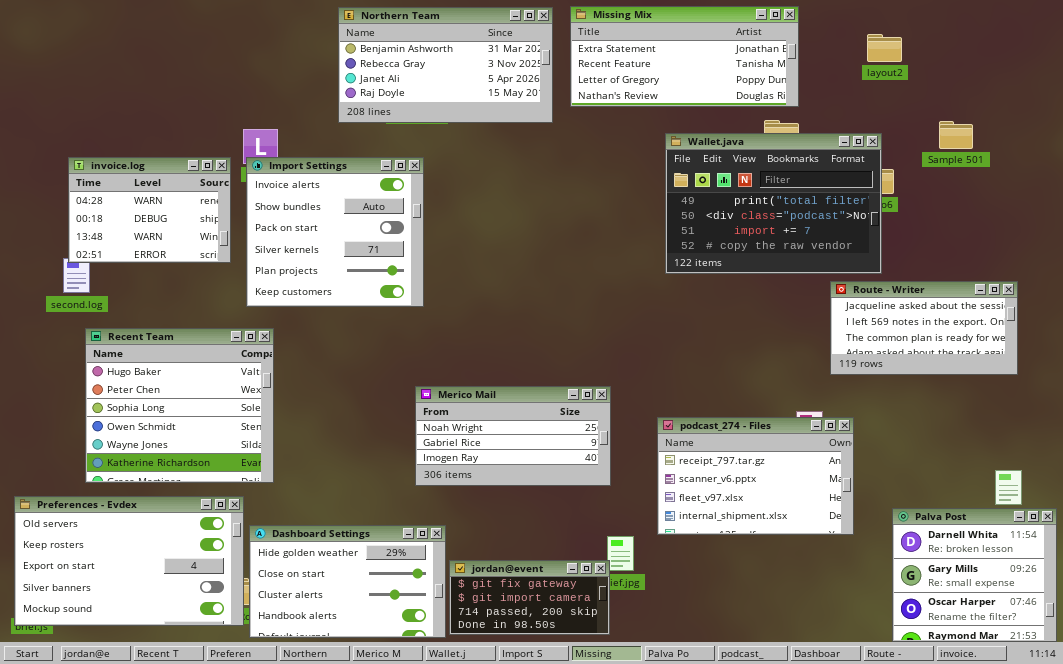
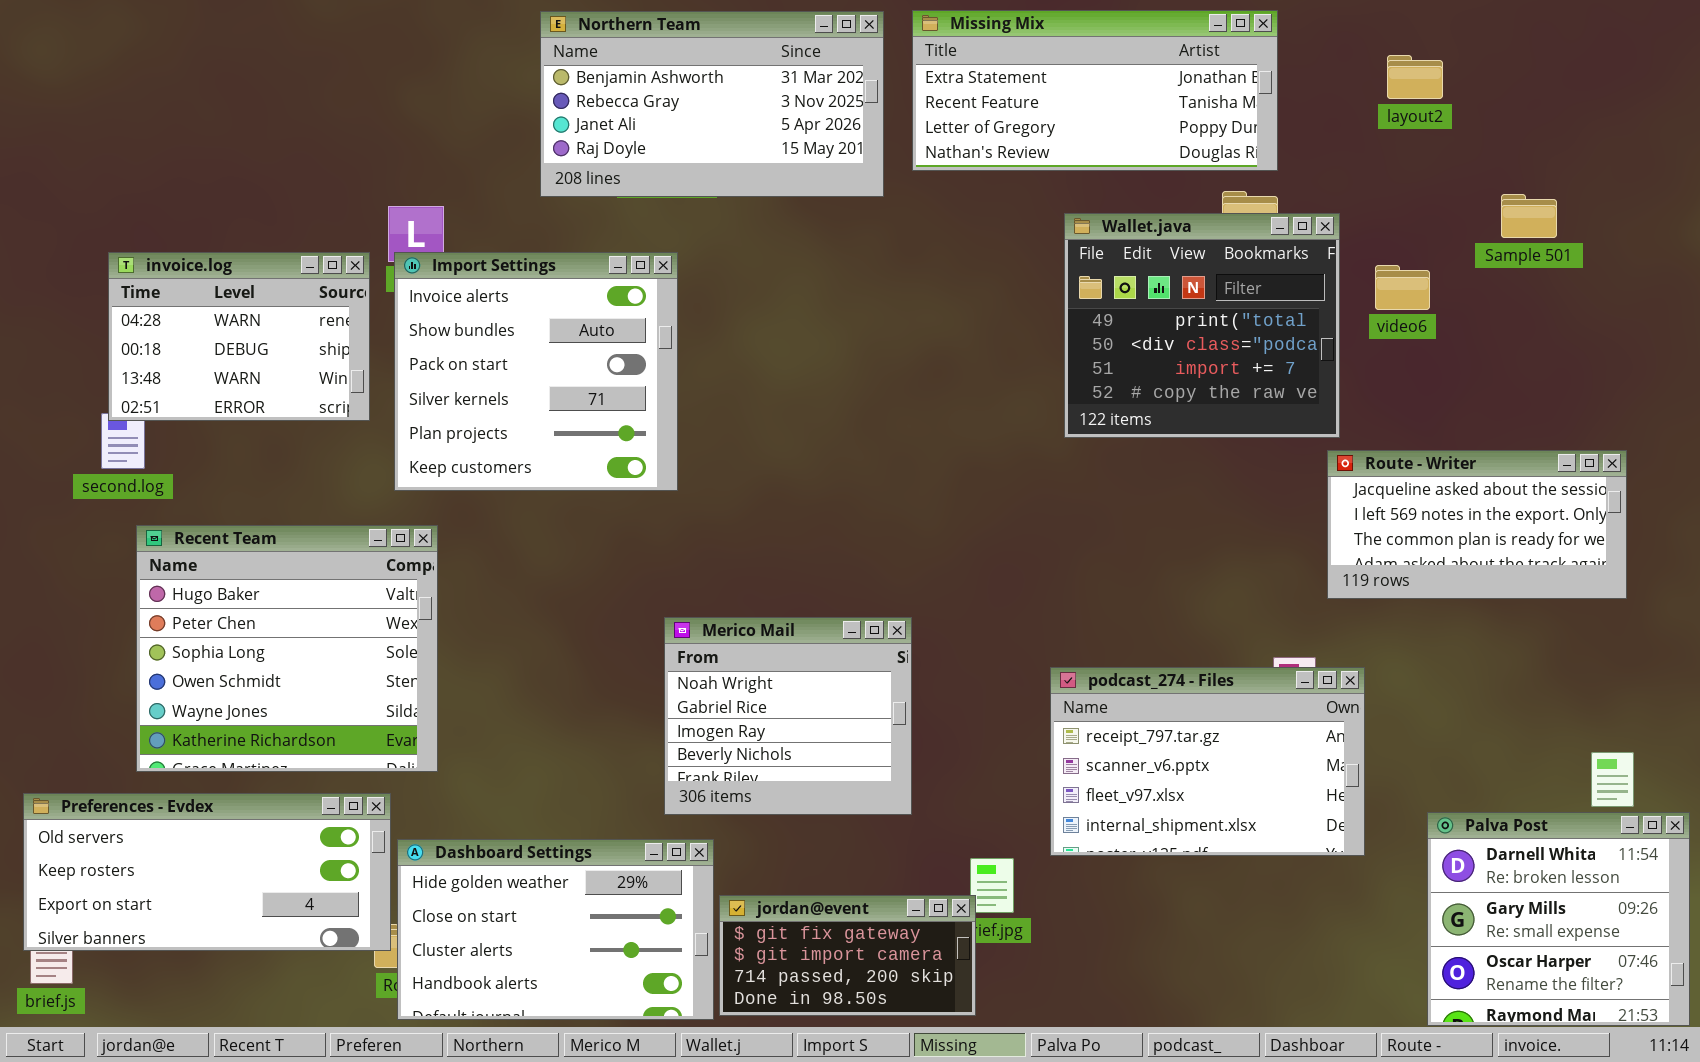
Wallet.java: [665,133,882,274] -> [1064,213,1340,438], resized
Merico Mail: [415,386,611,486] -> [664,617,912,815], resized
Preferences - Evdex: [14,496,244,626] -> [23,793,391,951], resized

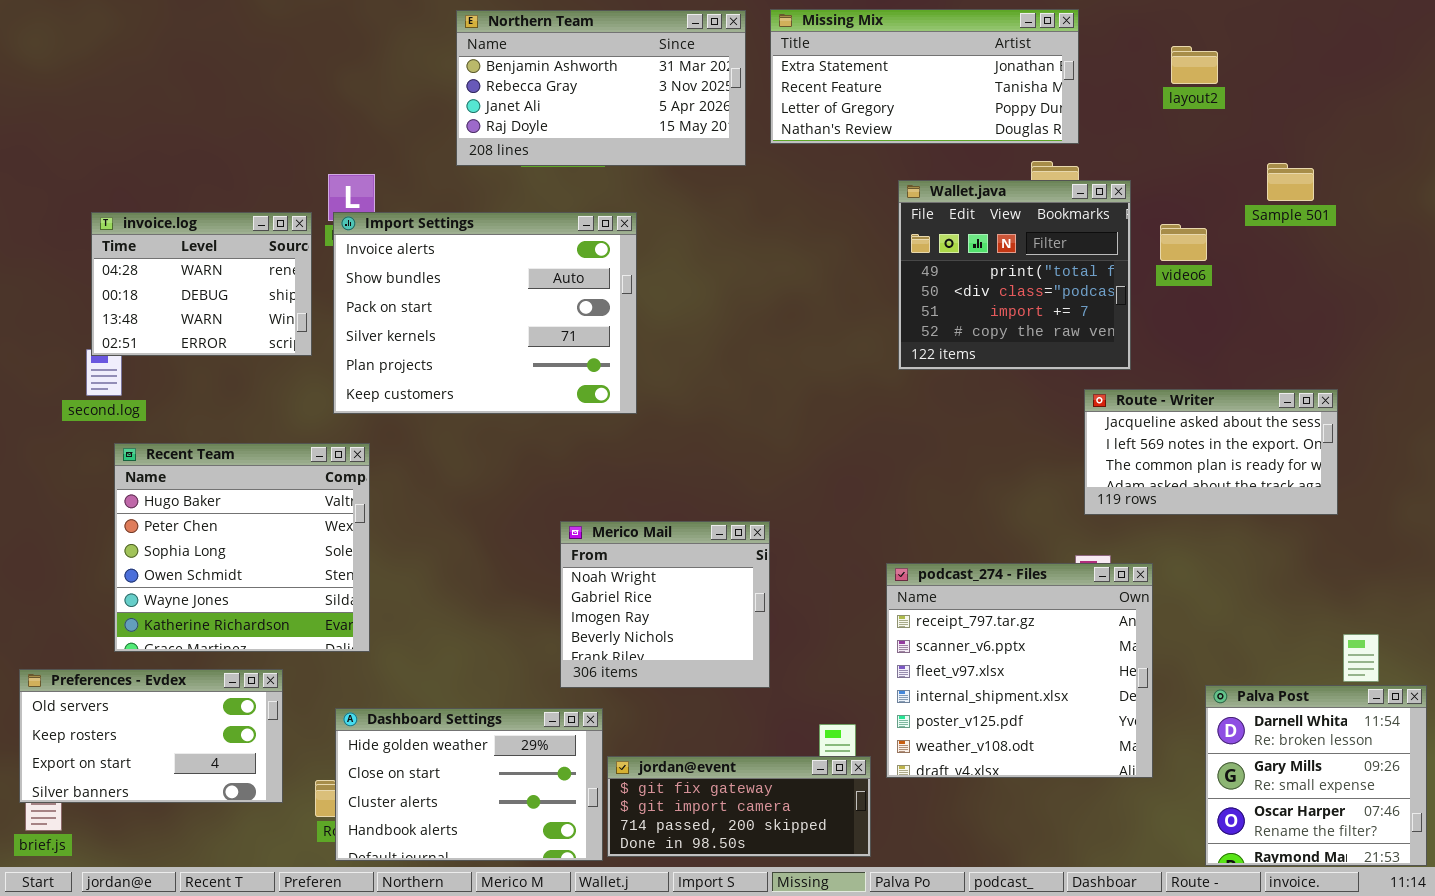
Import Settings: [394,252,678,491] -> [333,212,637,414], resized
Route - Writer: [1327,450,1627,599] -> [1084,389,1338,515], moved
podcast_274 - Files: [1050,667,1365,856] -> [886,563,1153,778], resized
Preferences - Evdex: [23,793,391,951] -> [19,669,283,803], resized
jordan@event: [719,895,976,1016] -> [607,756,871,857], resized

